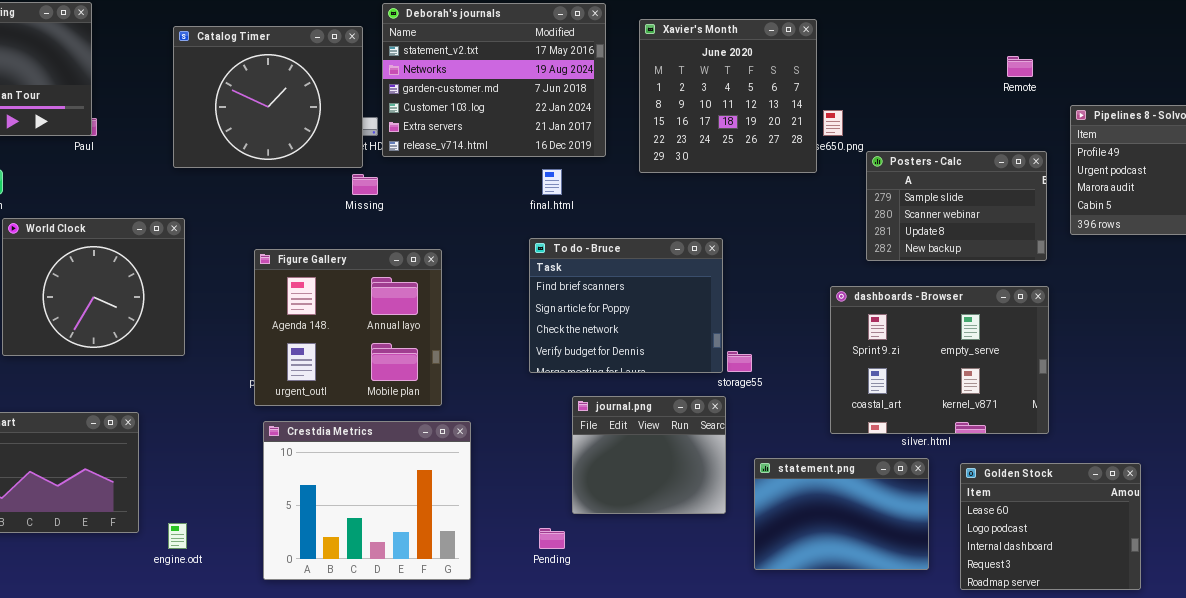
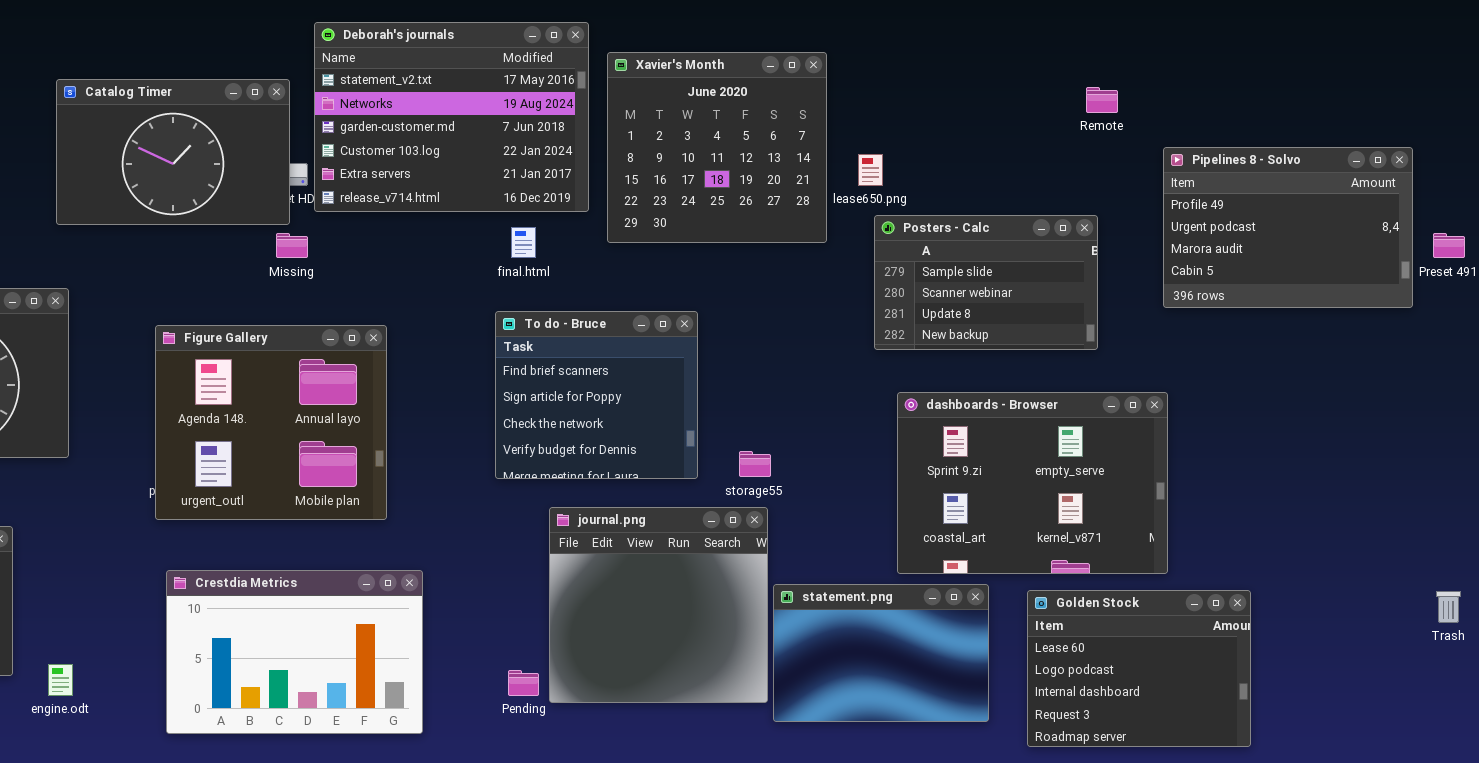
Xavier's Month: [639,19,817,173] -> [607,52,827,243], moved
Catalog Timer: [173,26,363,168] -> [56,79,290,225], resized
Posters - Calc: [866,151,1047,261] -> [874,215,1098,350], moved
To do - Bruce: [529,238,723,373] -> [495,311,698,479], resized
dashboards - Browser: [830,286,1049,434] -> [897,392,1168,574], moved
journal.png: [572,396,726,514] -> [549,507,768,703], resized
Crestdia Metrics: [263,421,471,580] -> [166,570,423,734], resized

